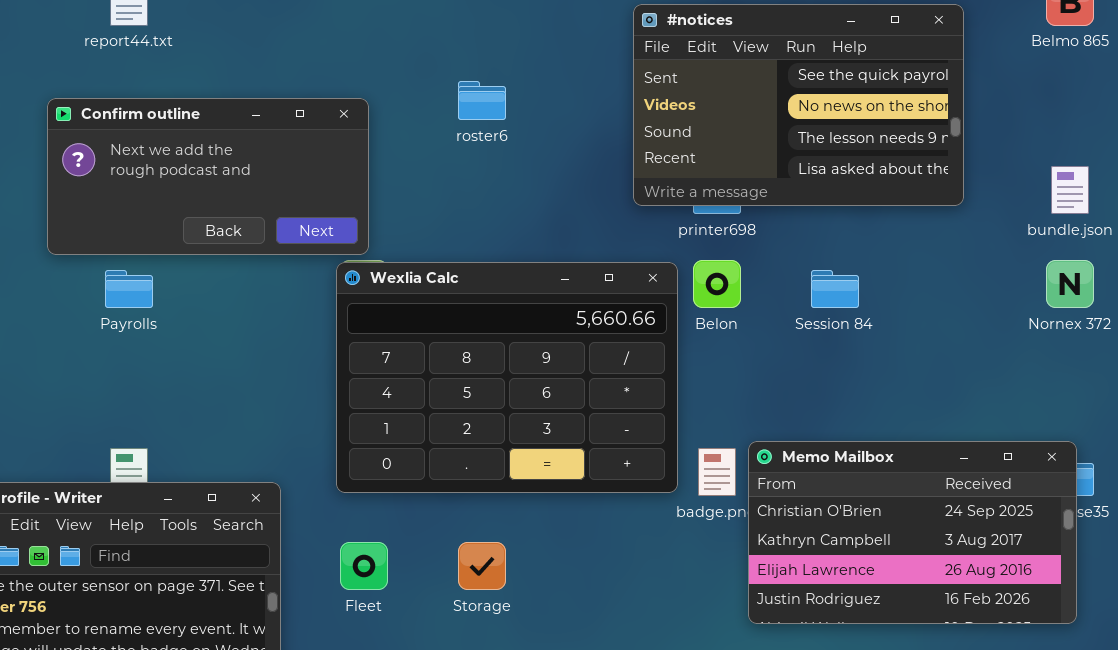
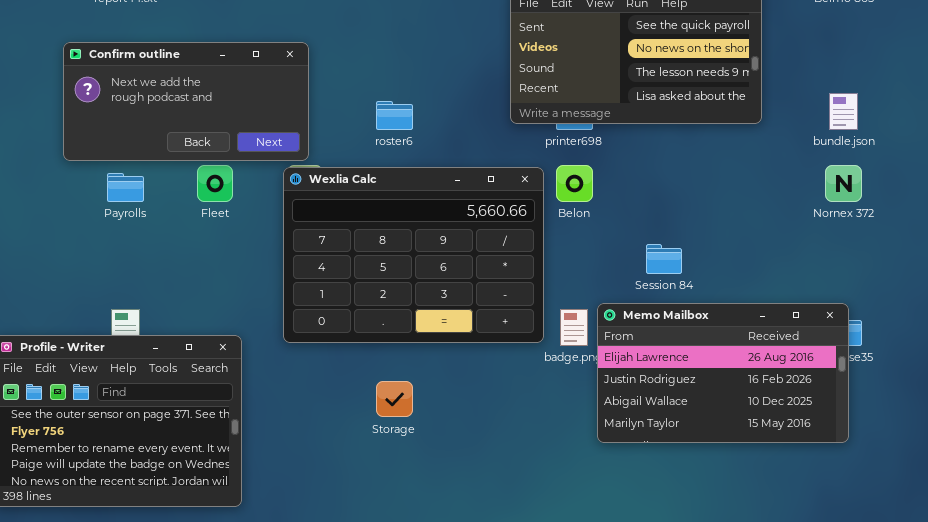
roster6: [458,81,506,120] -> [376,101,413,130], moved
Session 84: [811,270,859,308] -> [646,244,682,274], moved
Memo Mailbox: [748,441,1077,624] -> [597,303,849,443], scrolled down 2 rows
Fleet: [340,542,388,590] -> [197,165,233,202], moved

